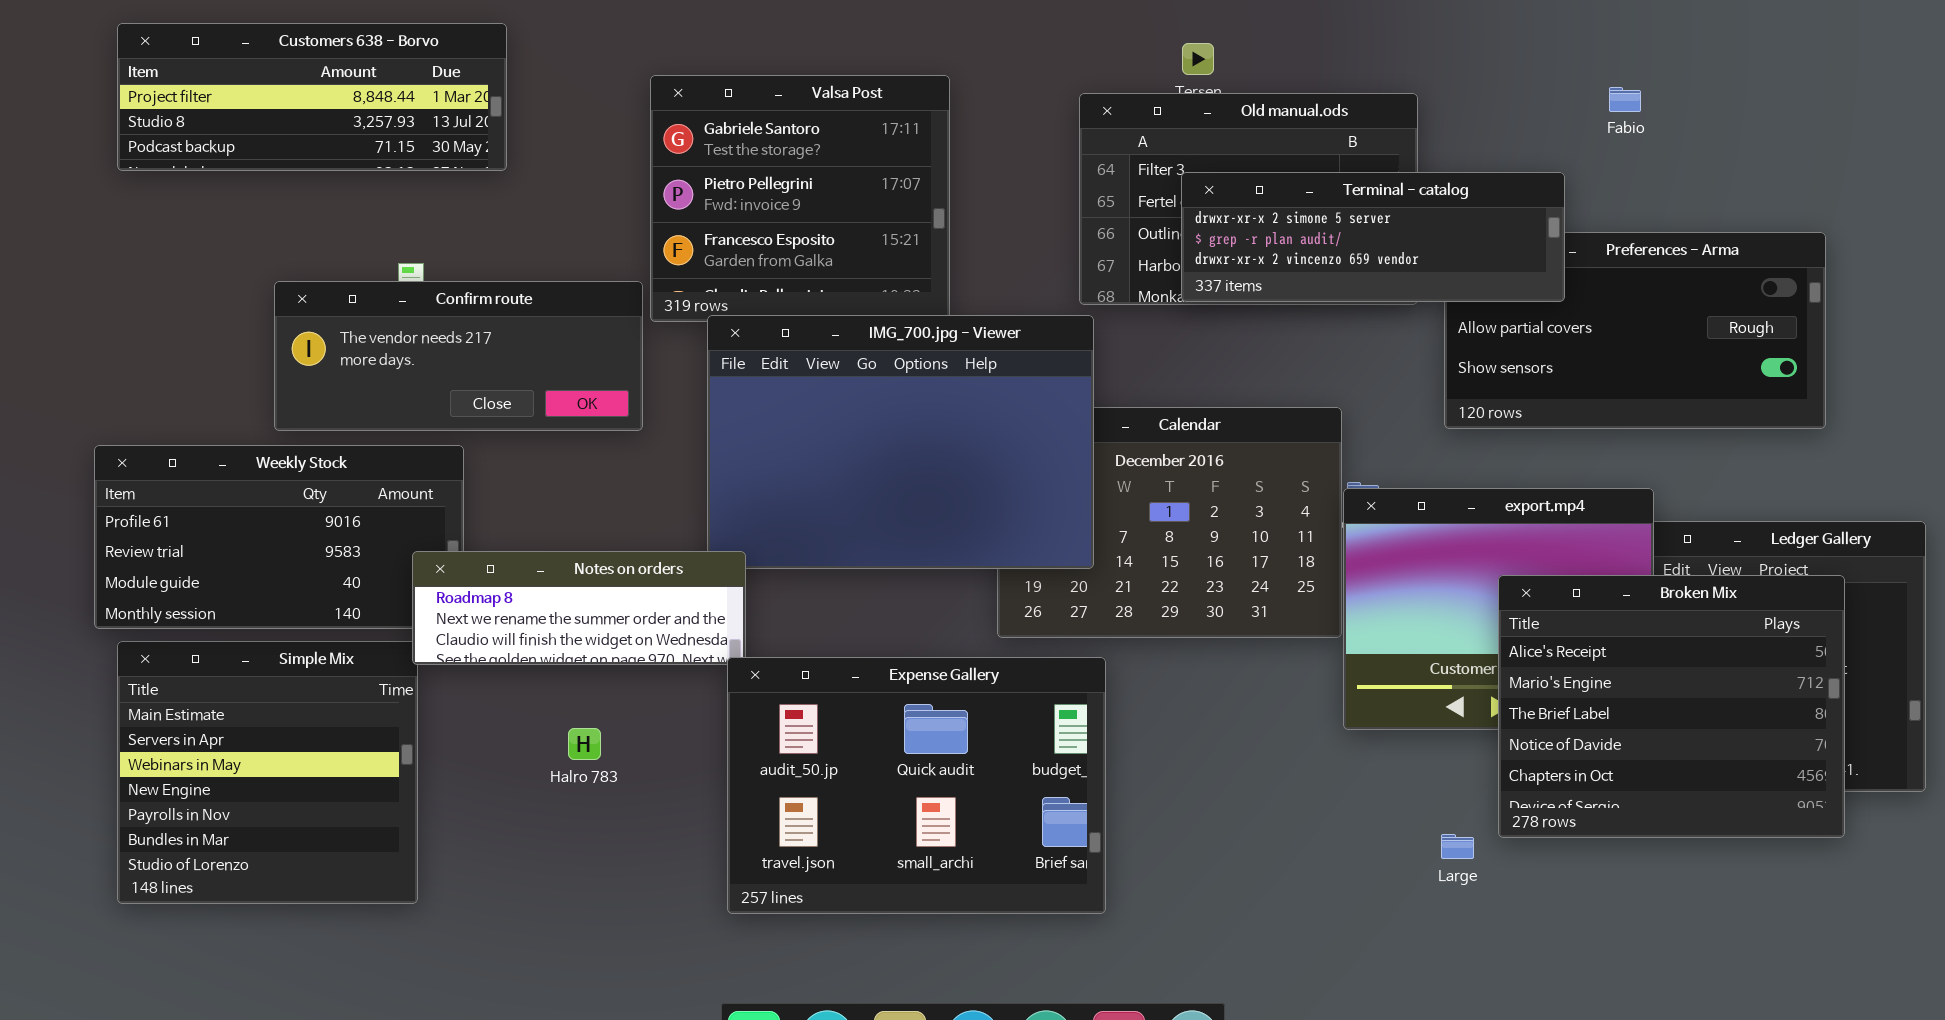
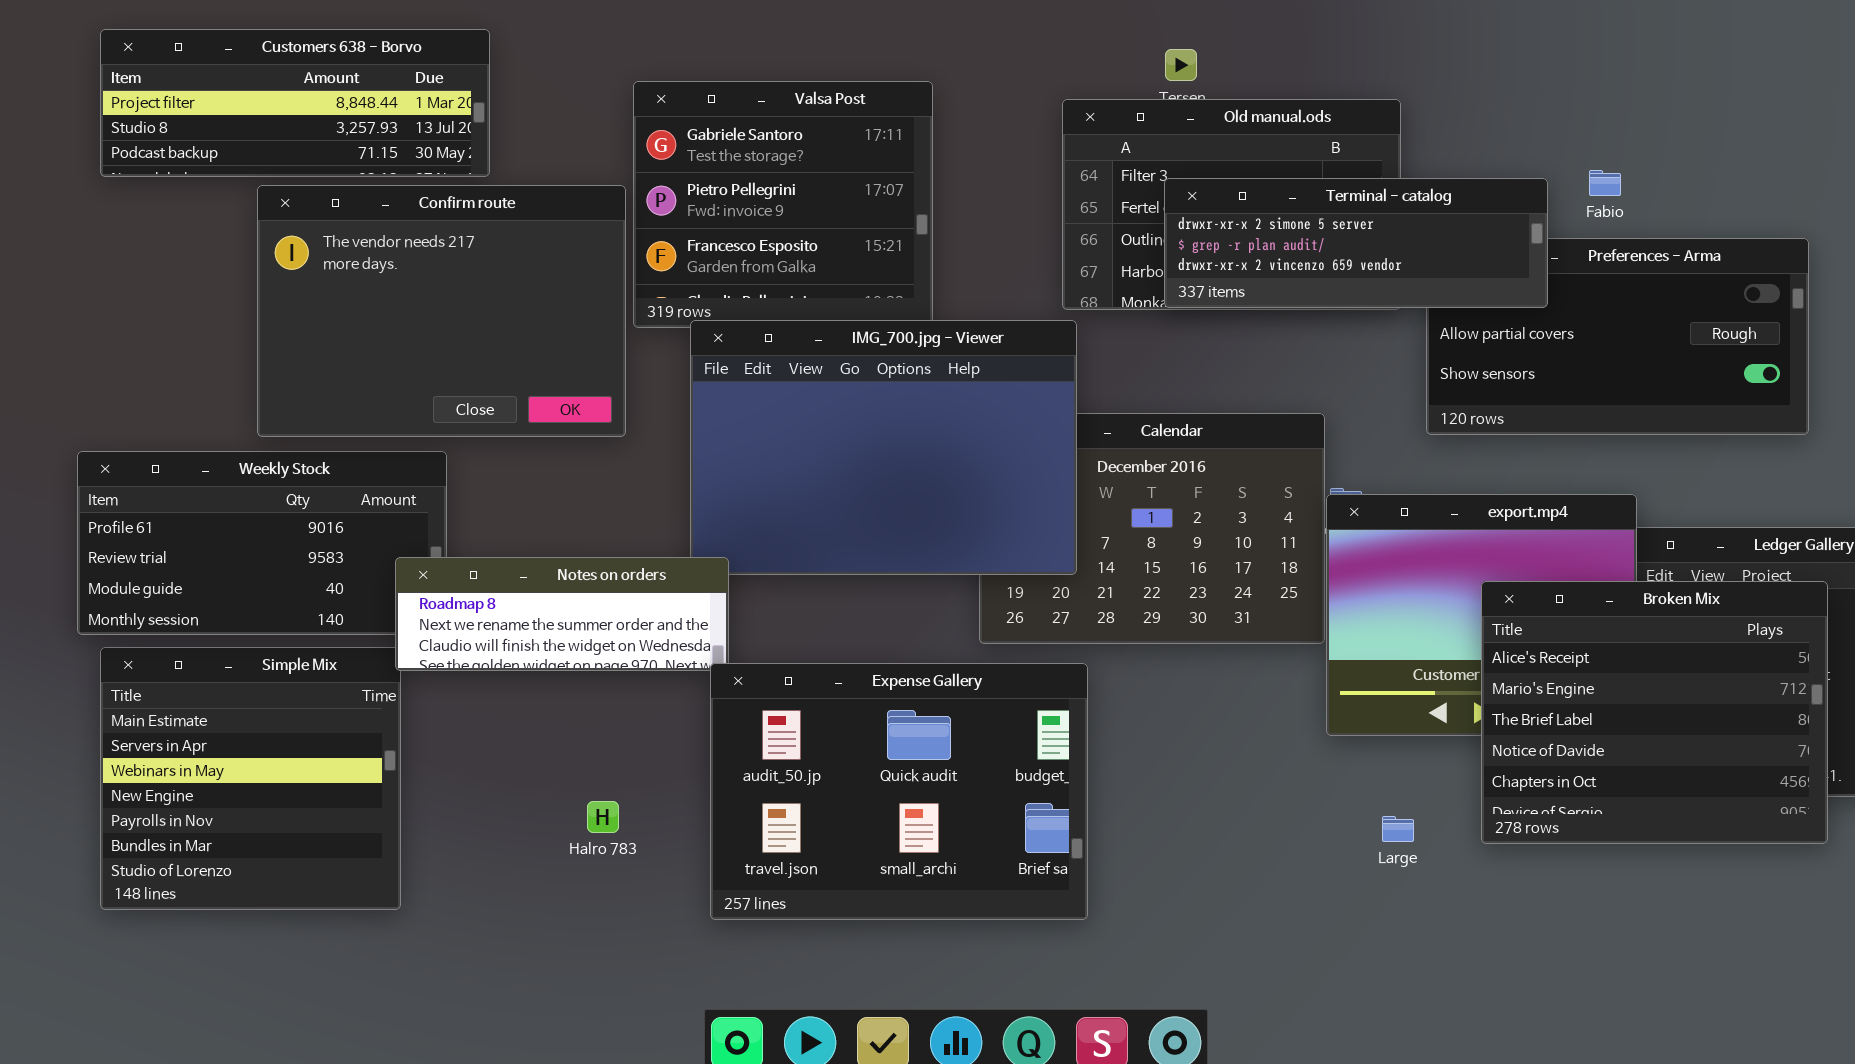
Fabio: [1609,87,1641,112] -> [1589,170,1621,196], moved
Confirm route: [274,281,643,431] -> [257,185,626,437], resized
Halro 783: [568,728,601,760] -> [587,801,619,833], moved
Large: [1441,834,1474,859] -> [1382,816,1414,842], moved

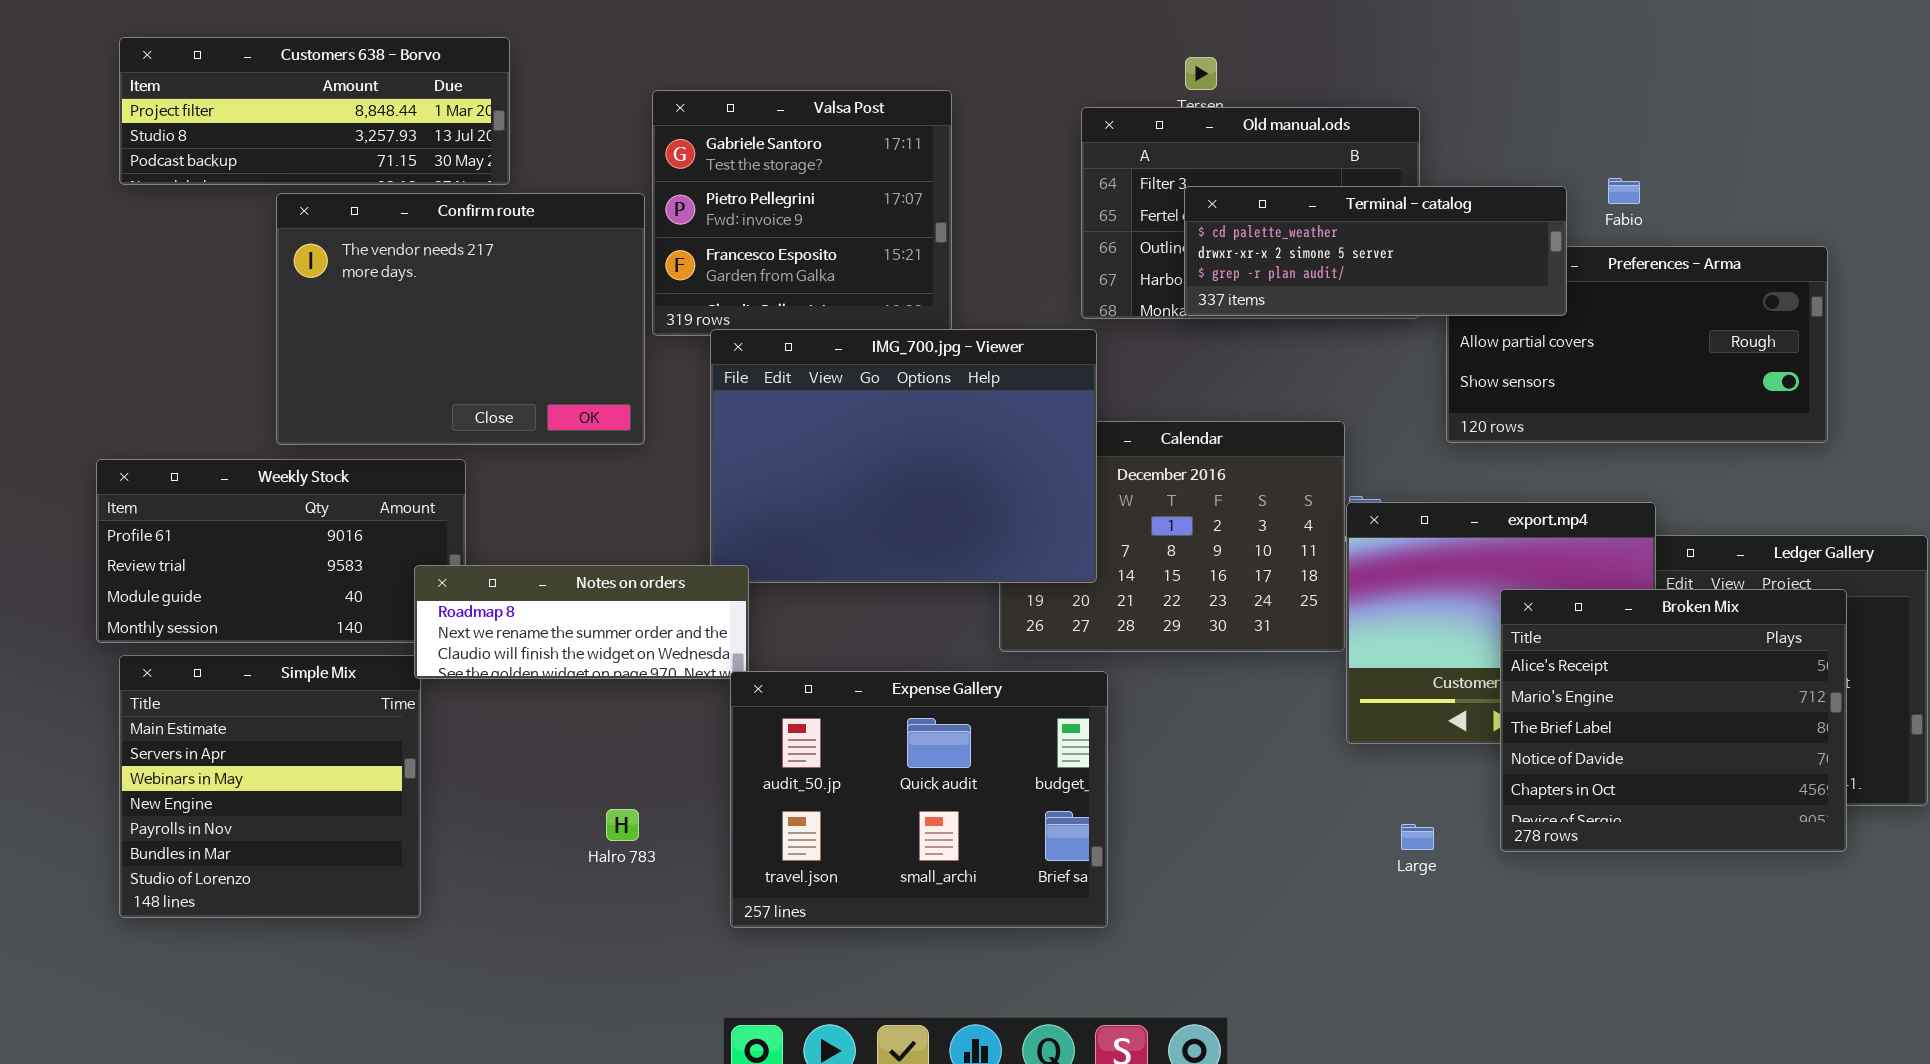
Terminal - catalog: [1164,178,1548,308] -> [1184,186,1567,316], scrolled up 1 row

